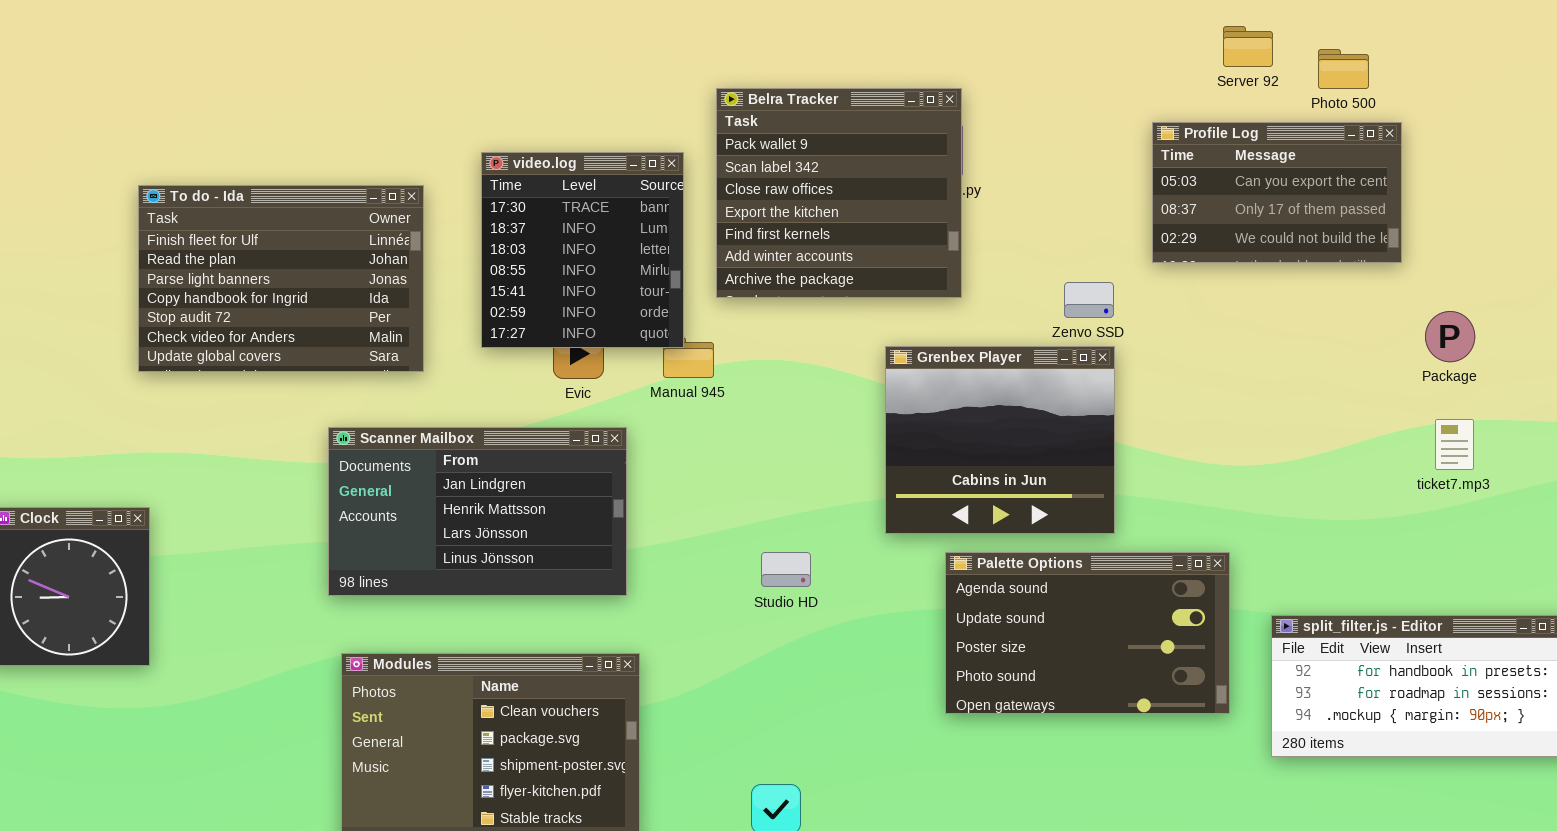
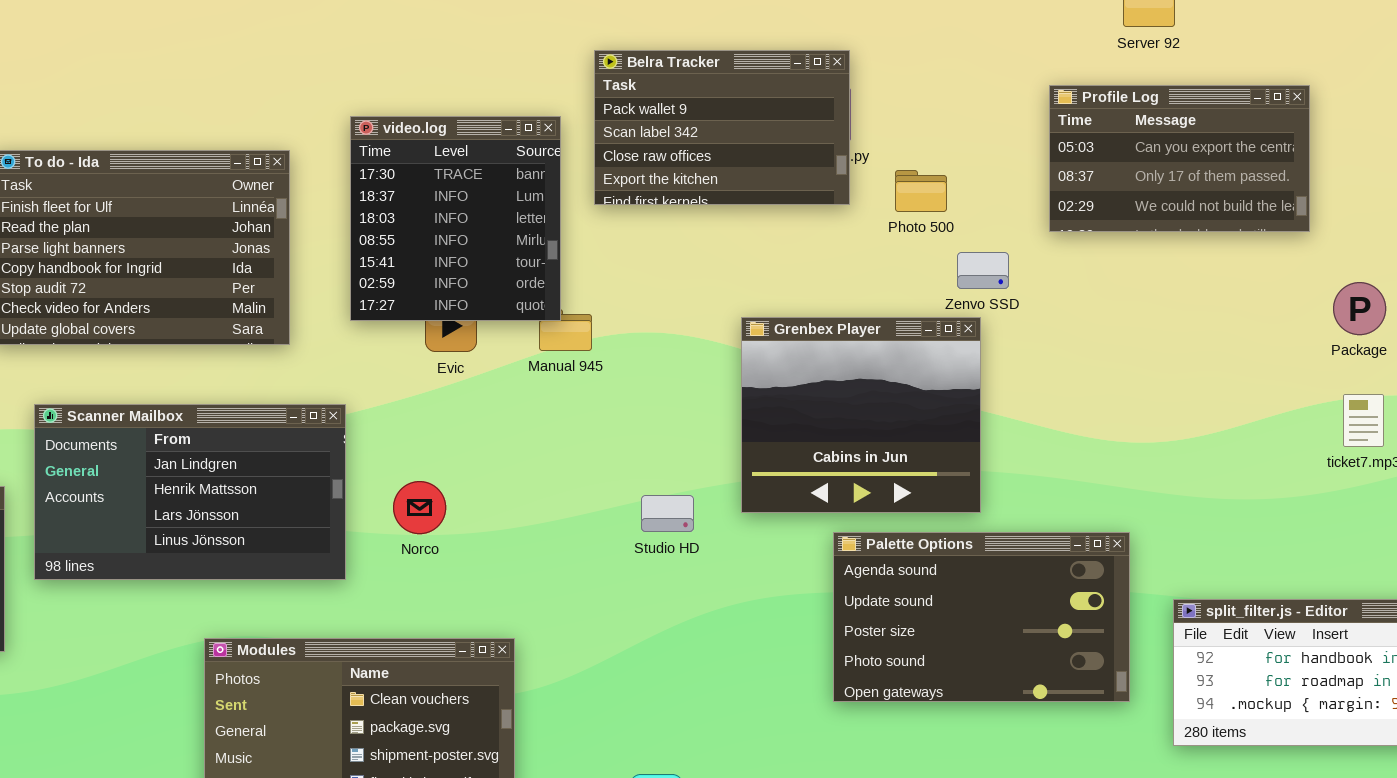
Photo 500: [1318,49,1369,89] -> [895,170,947,212], moved
Belra Tracker: [716,88,962,298] -> [594,50,850,205], resized
Grenbex Player: [885,346,1115,534] -> [741,317,981,513], moved
Scanner Mailbox: [328,427,627,596] -> [34,404,346,580], moved
Studio HD: [761,552,811,587] -> [641,495,694,532], moved

